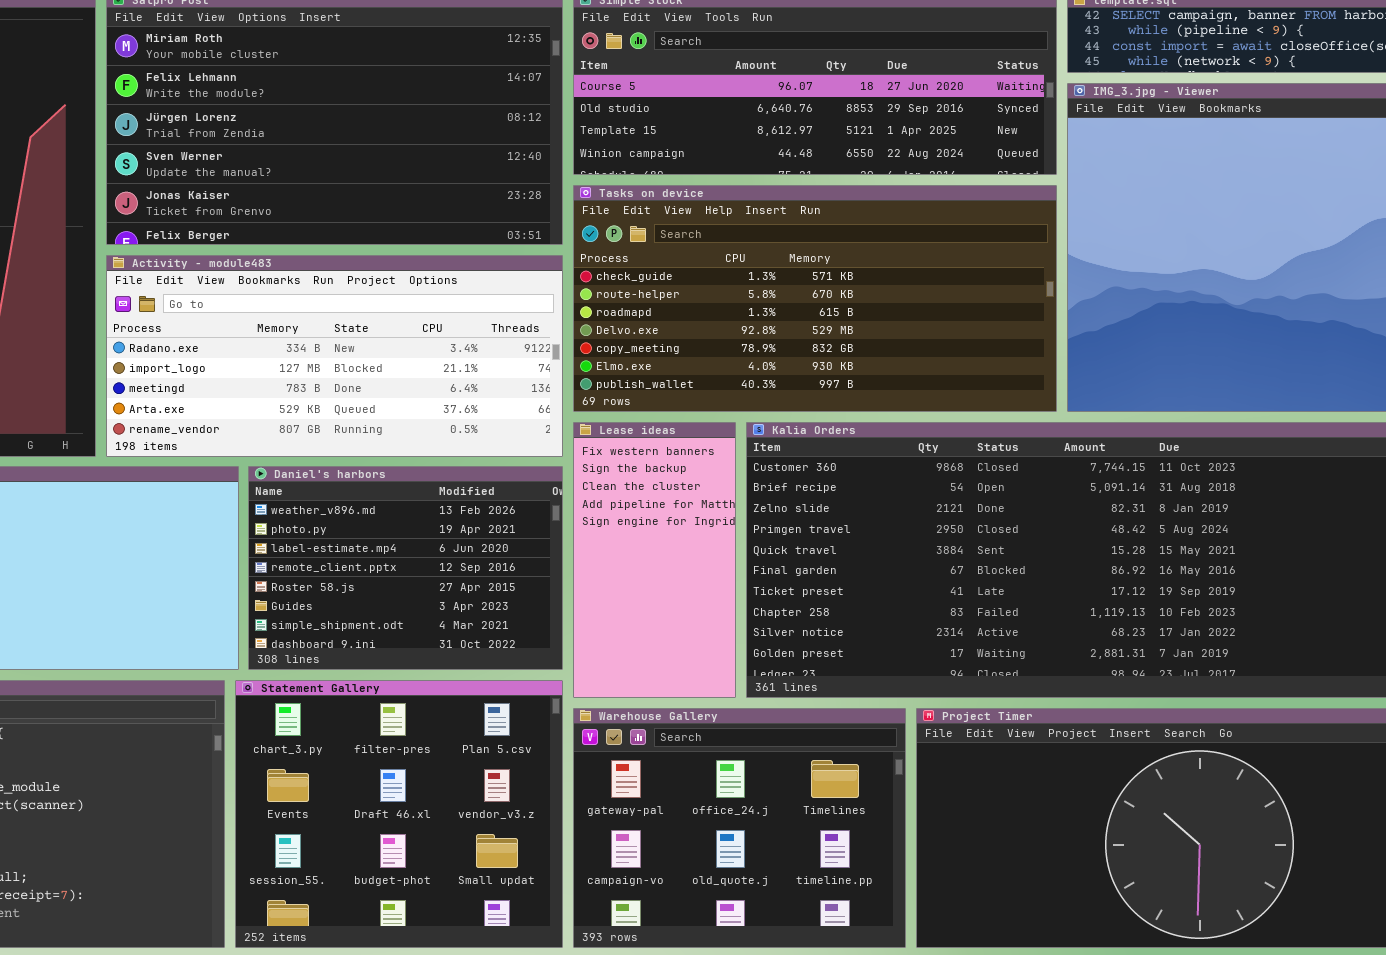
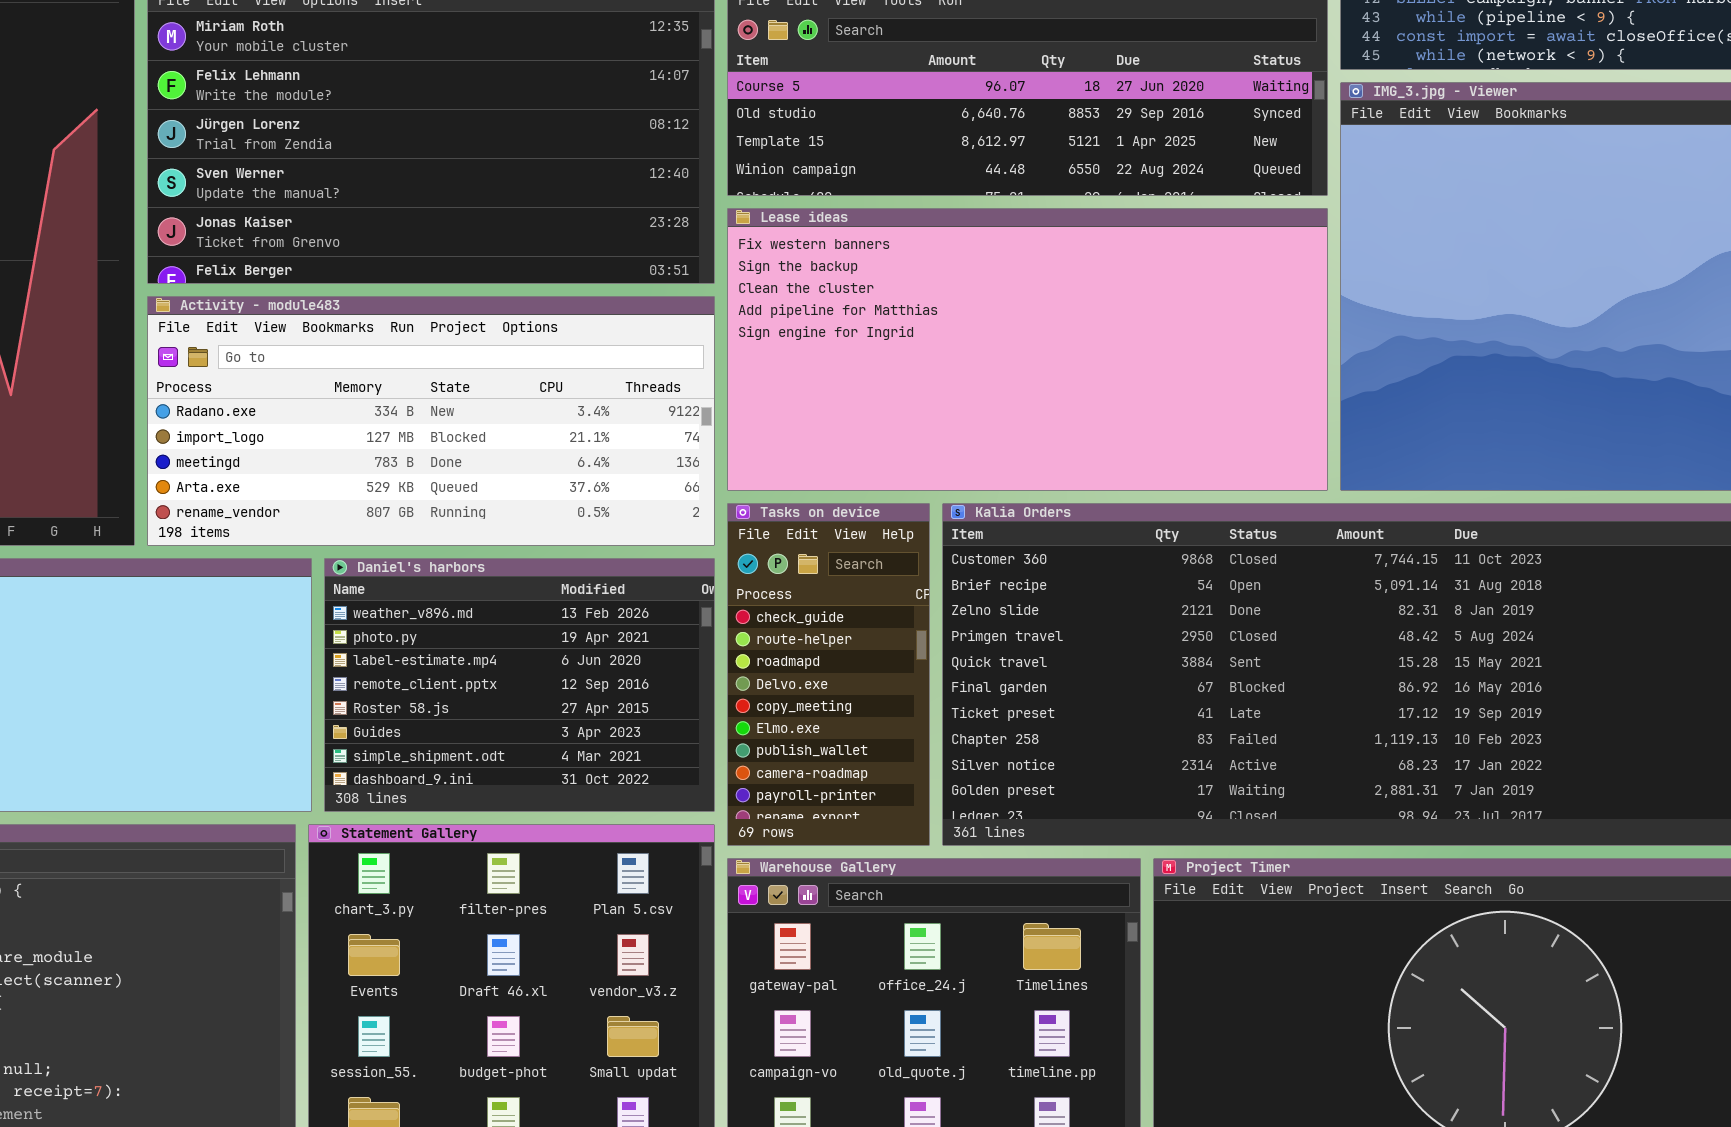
Tasks on device: [573,185,1057,412] -> [727,503,930,846], moved, resized
Lease ideas: [573,422,736,698] -> [727,208,1328,491], moved, resized

